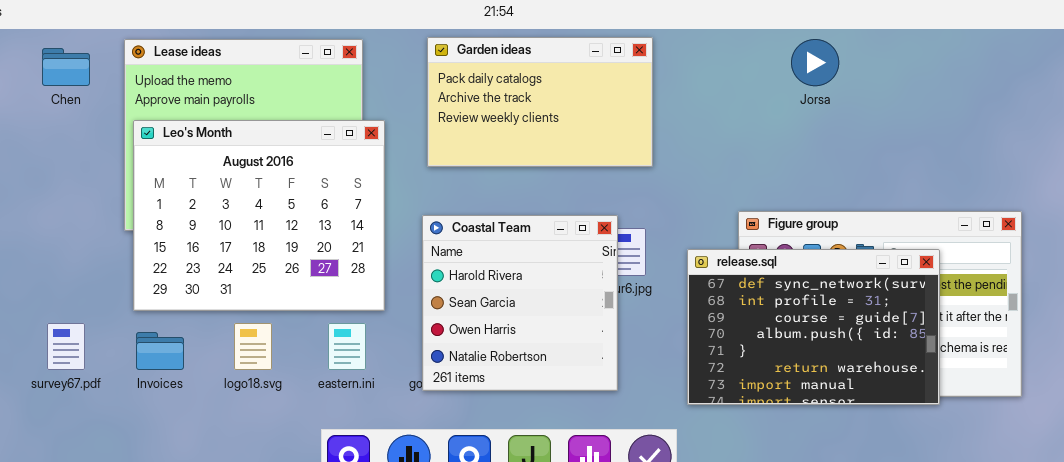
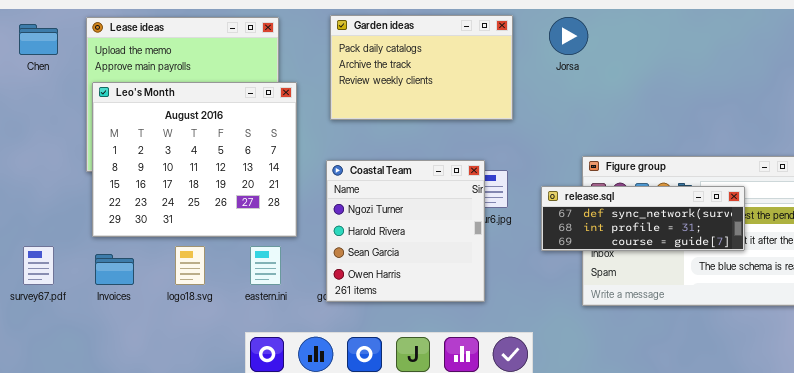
Jorsa: [791,39,839,86] -> [549,17,588,55], moved
Coastal Team: [422,215,618,391] -> [326,160,485,302], scrolled up 1 row
release.sql: [687,249,940,405] -> [541,186,745,251], resized

